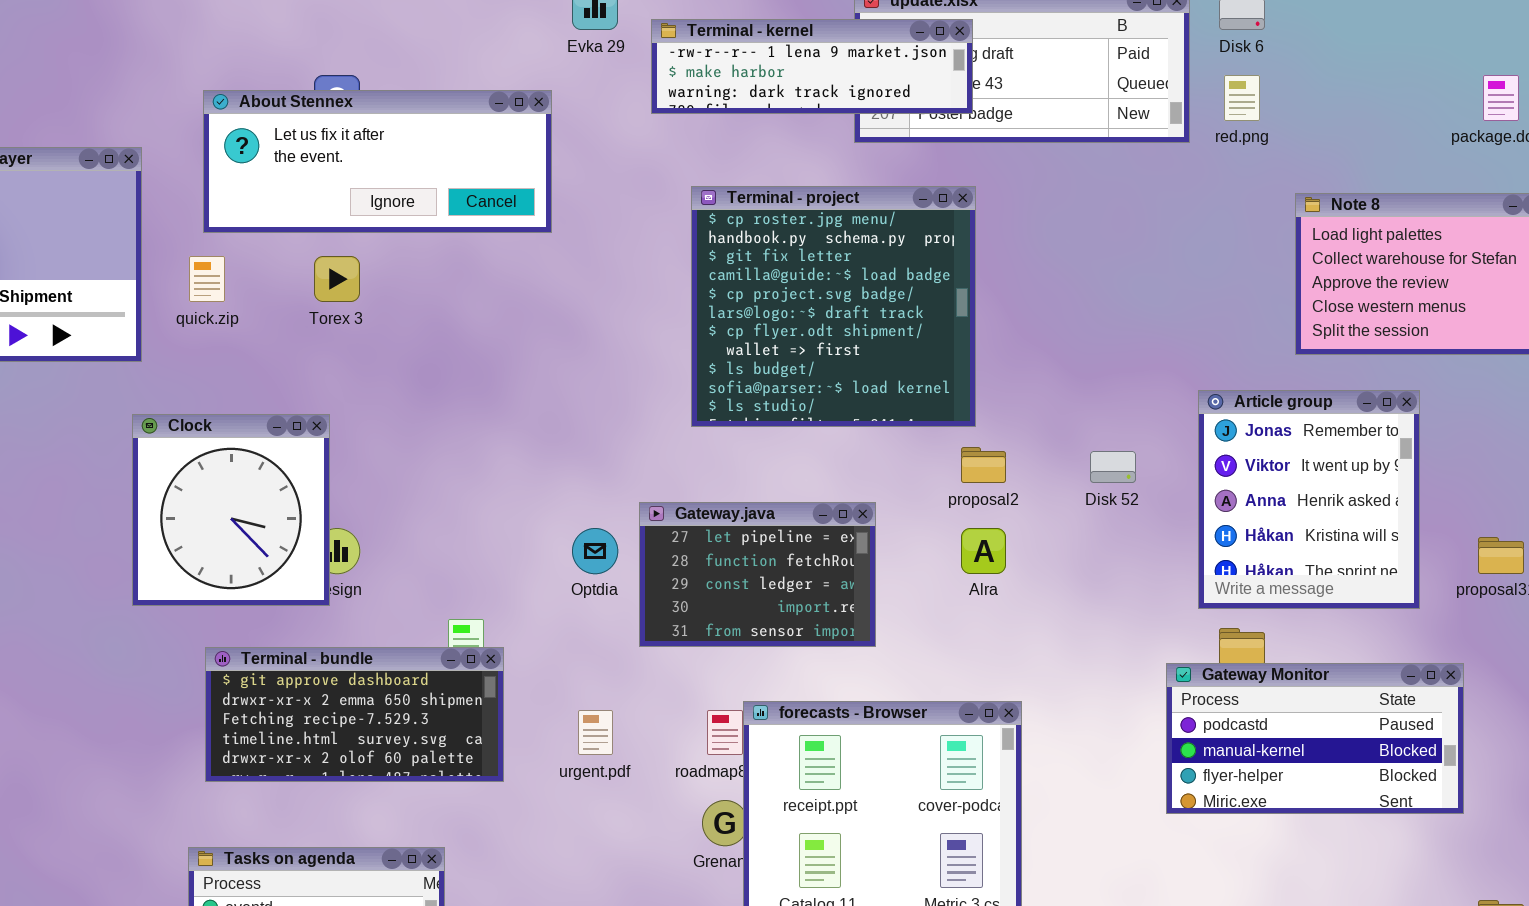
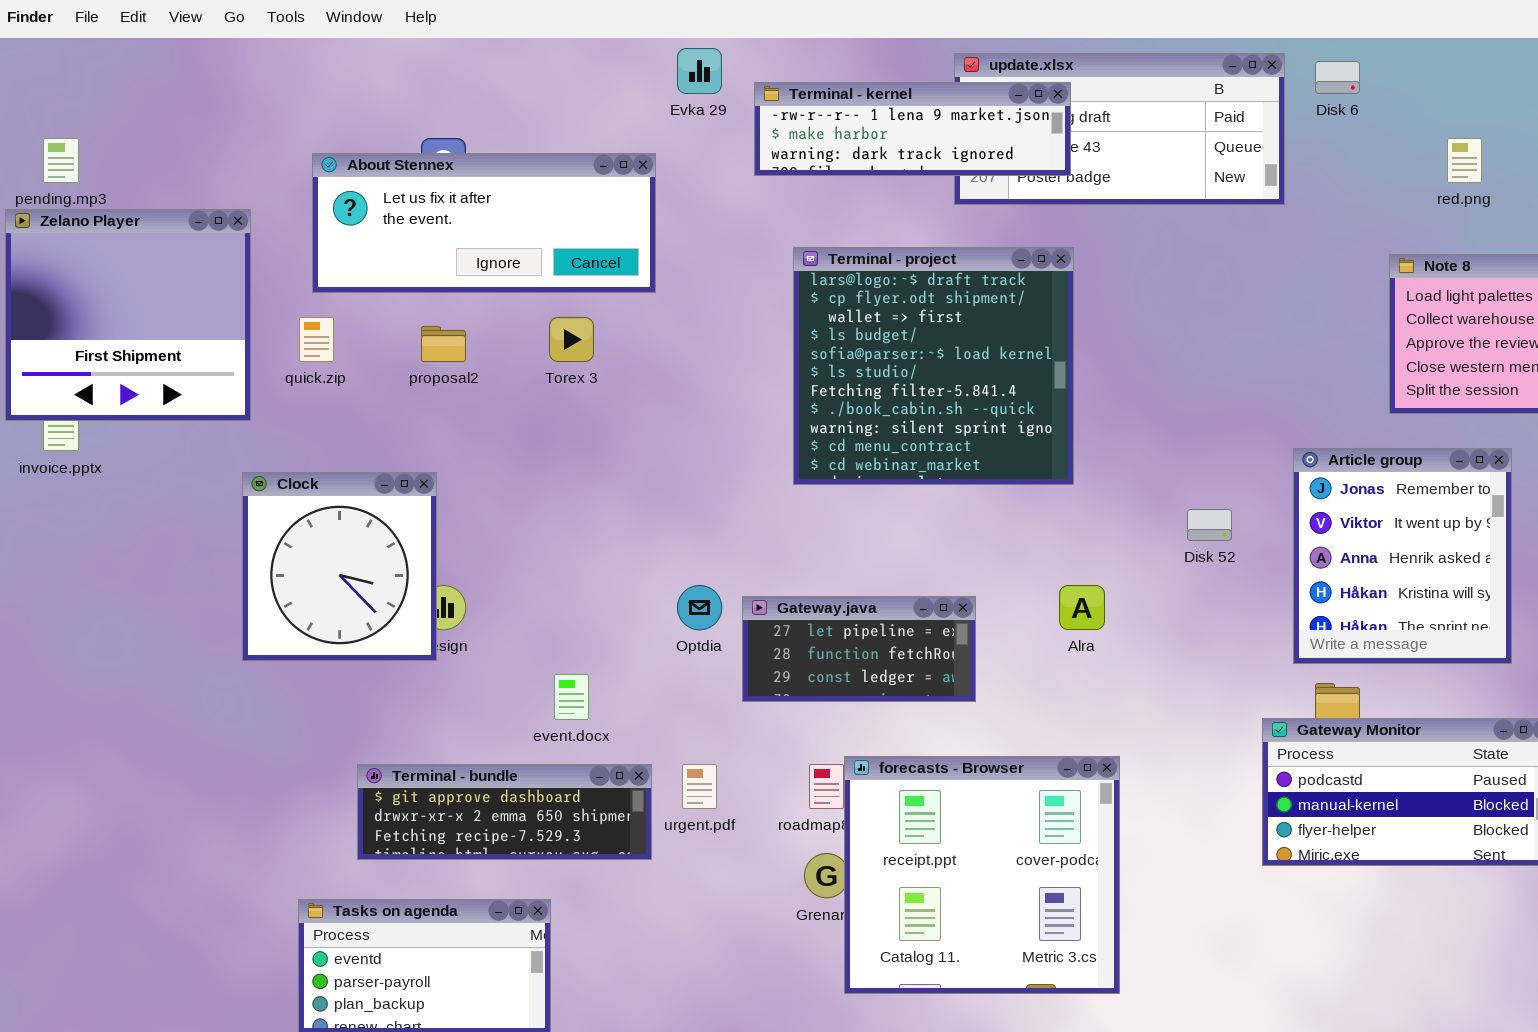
red.png: [1224,75,1260,121] -> [1447,138,1482,183], moved
Terminal - project: [691,186,976,427] -> [793,247,1074,485], scrolled down 5 rows
Torex 3: [314,256,360,302] -> [549,317,594,362], moved
proposal2: [961,447,1006,483] -> [421,326,466,362], moved
Gateway.java: [639,502,876,647] -> [742,596,976,702], resized
Terminal - bundle: [205,647,504,782] -> [357,764,652,860], moved, resized

